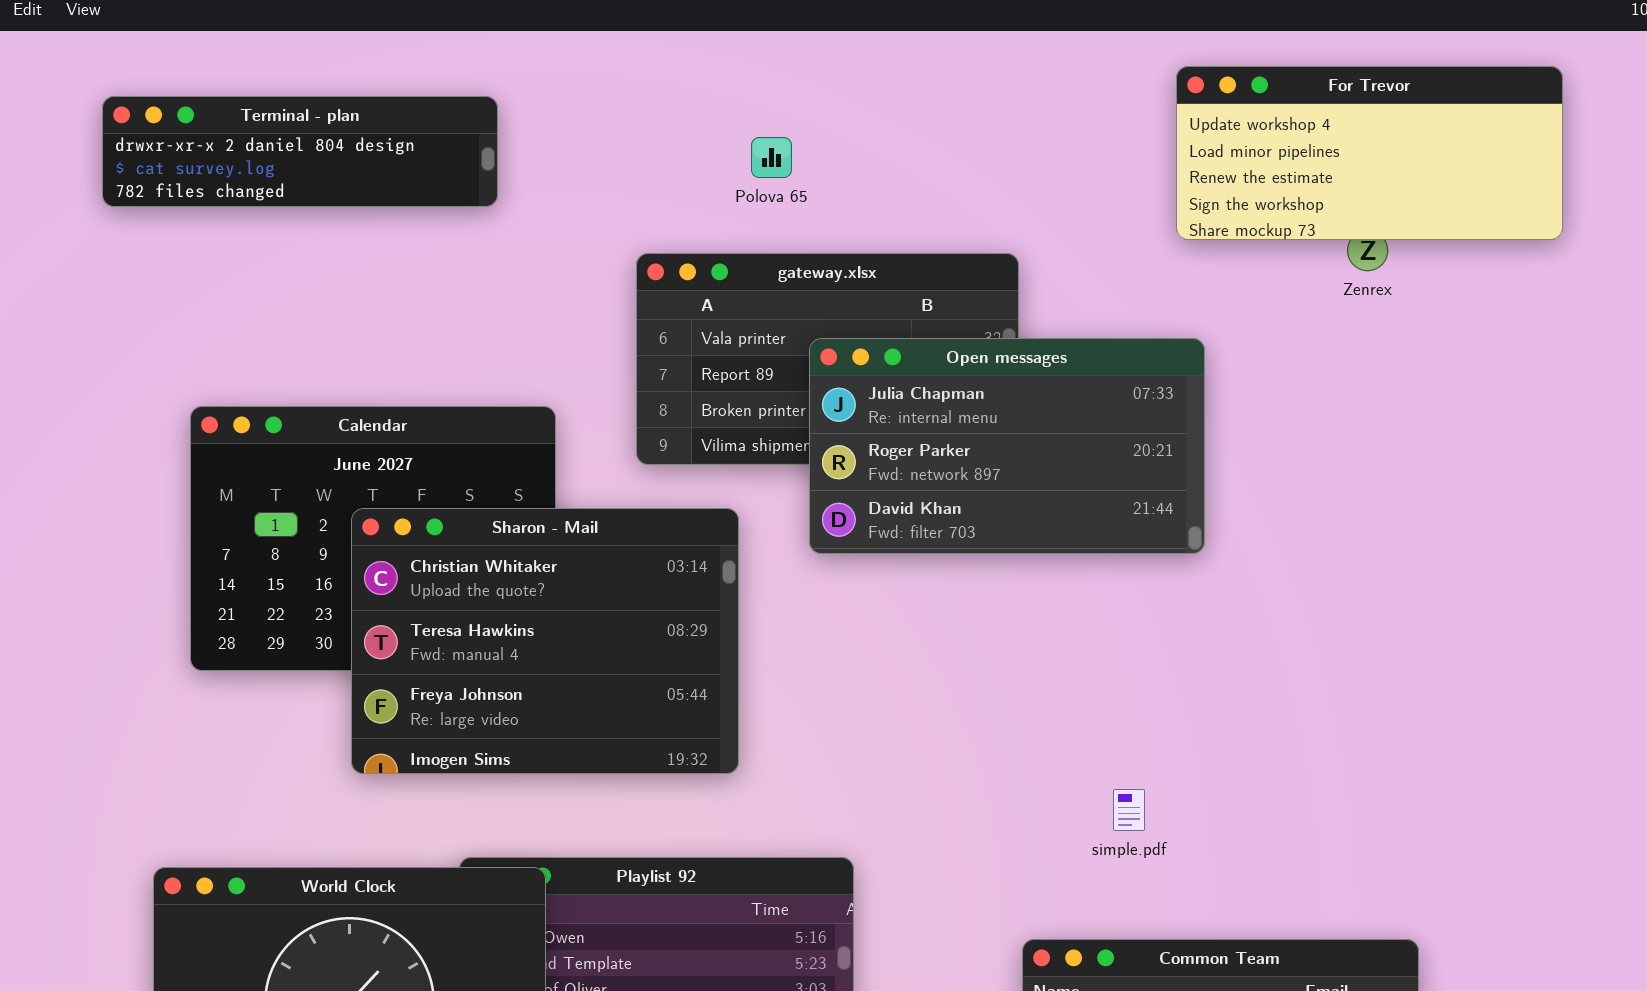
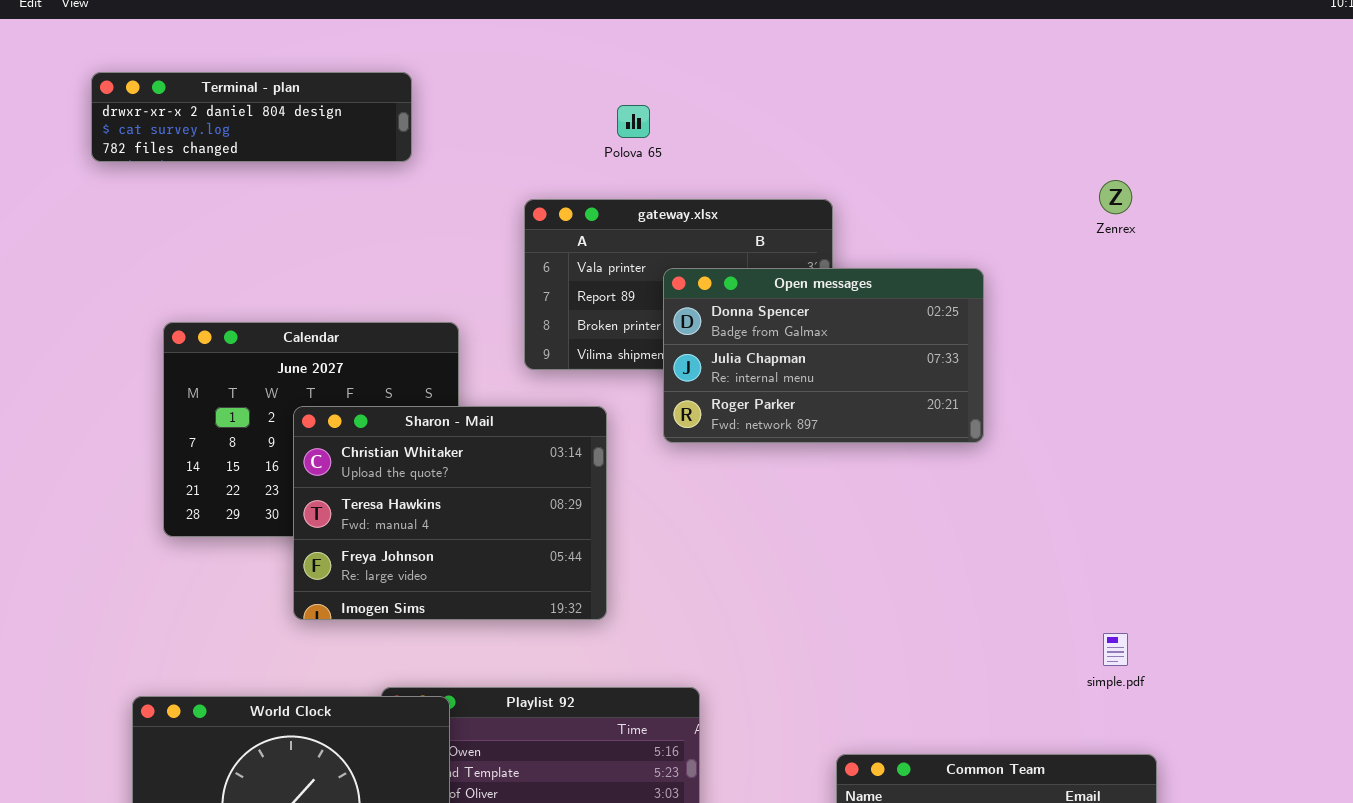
For Trevor: [1176,66,1563,240] -> none, closed
Open messages: [809,338,1205,554] -> [663,268,984,443], scrolled up 1 row
simple.pdf: [1113,789,1145,831] -> [1103,633,1128,666], moved

